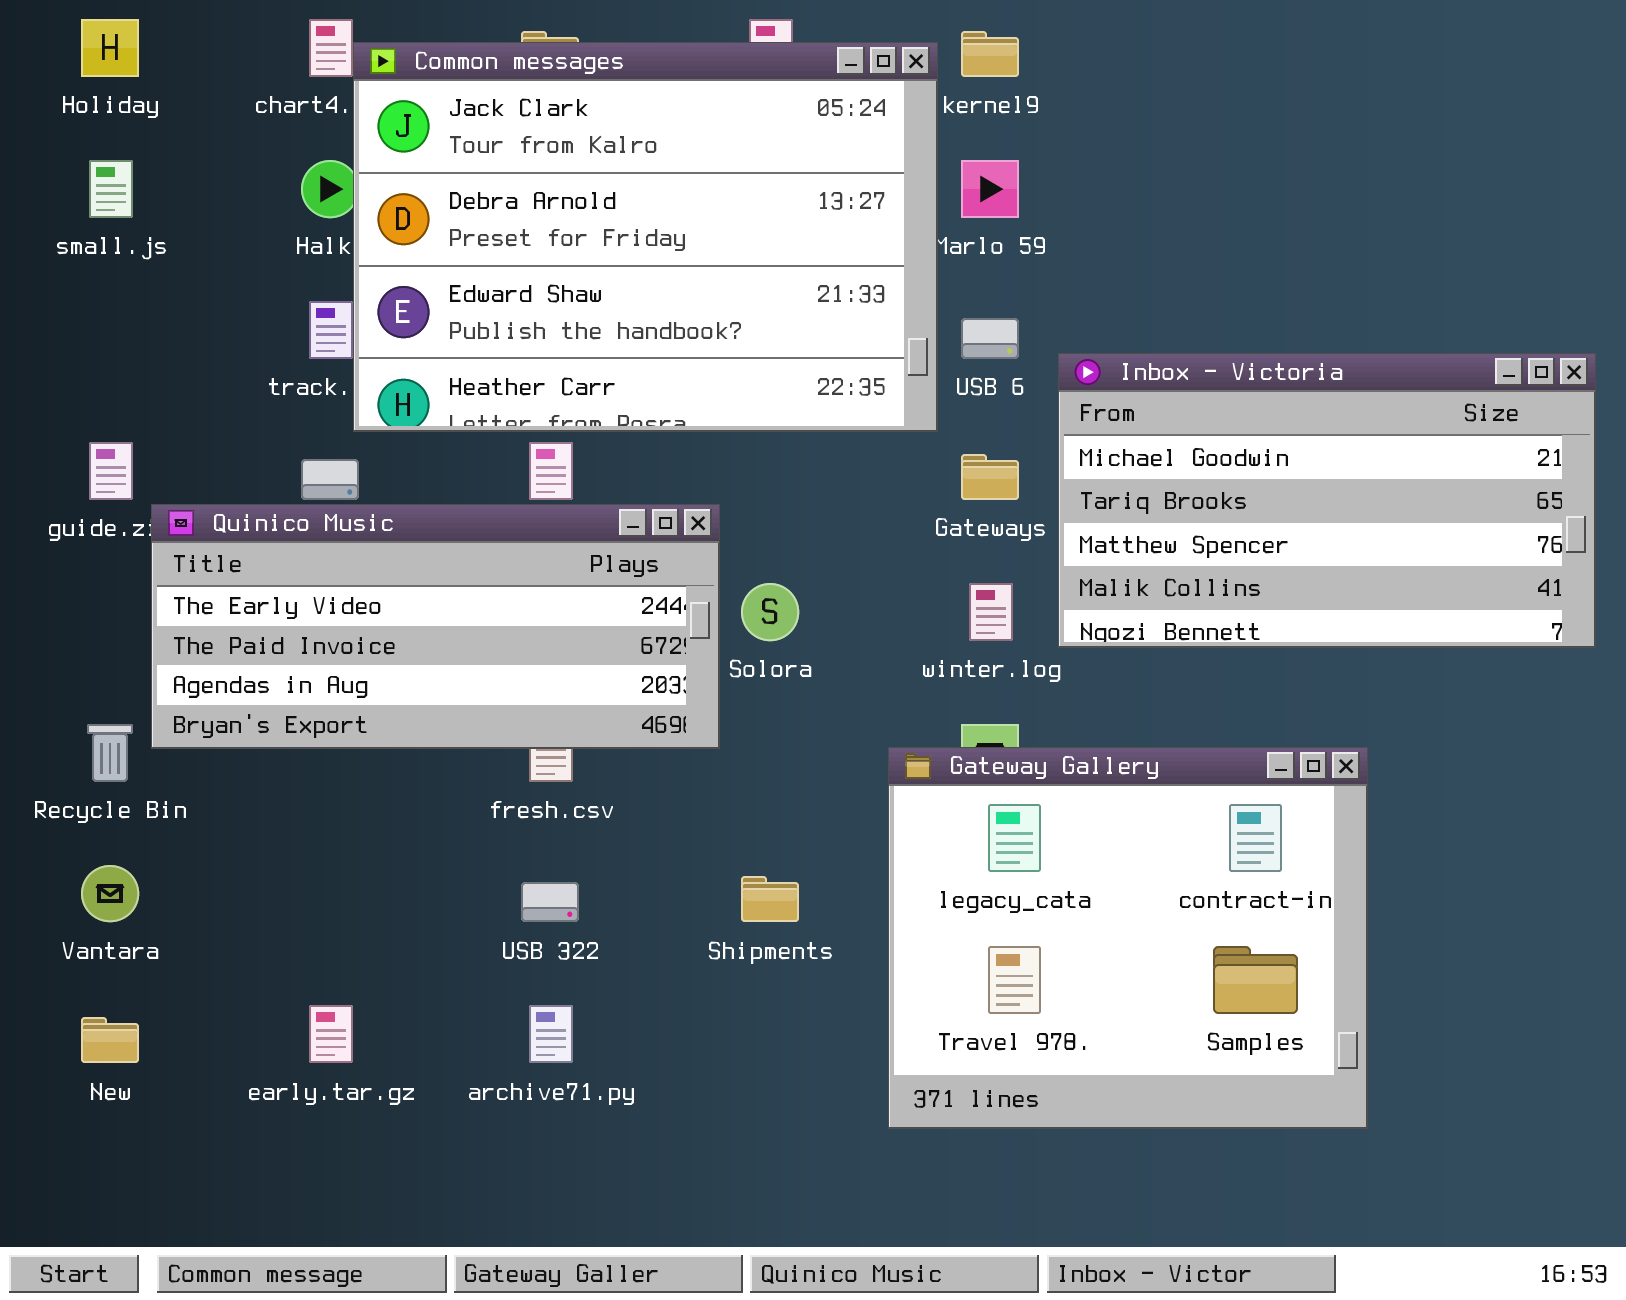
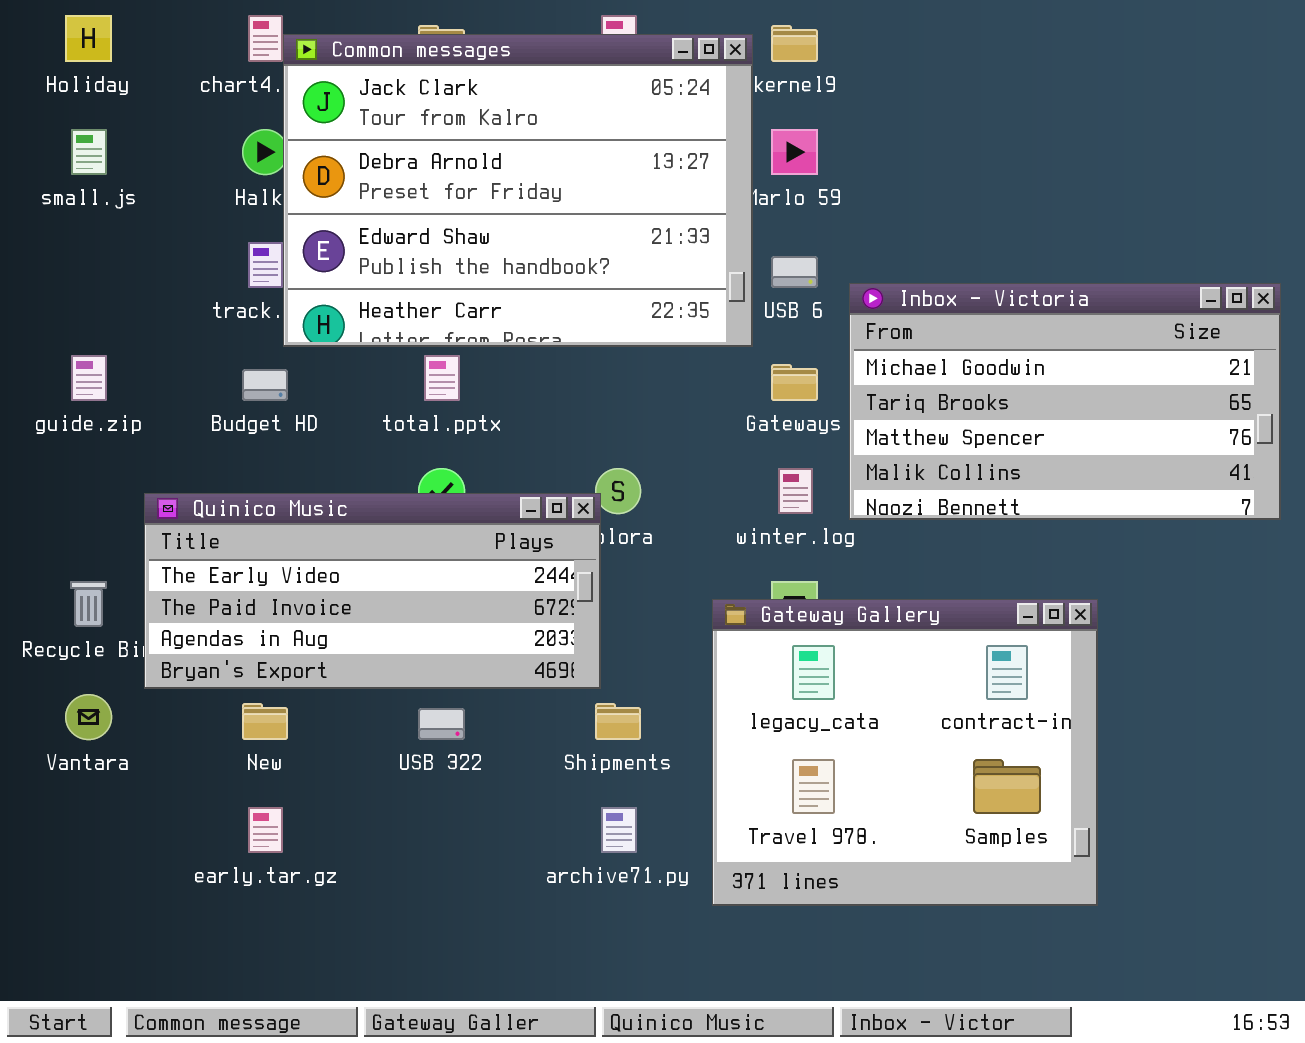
Quinico Music: [151,504,720,749] -> [144,493,601,689], moved
archive71.py: [529,1005,573,1063] -> [601,807,637,853], moved
New: [81,1017,139,1063] -> [242,703,288,740], moved

